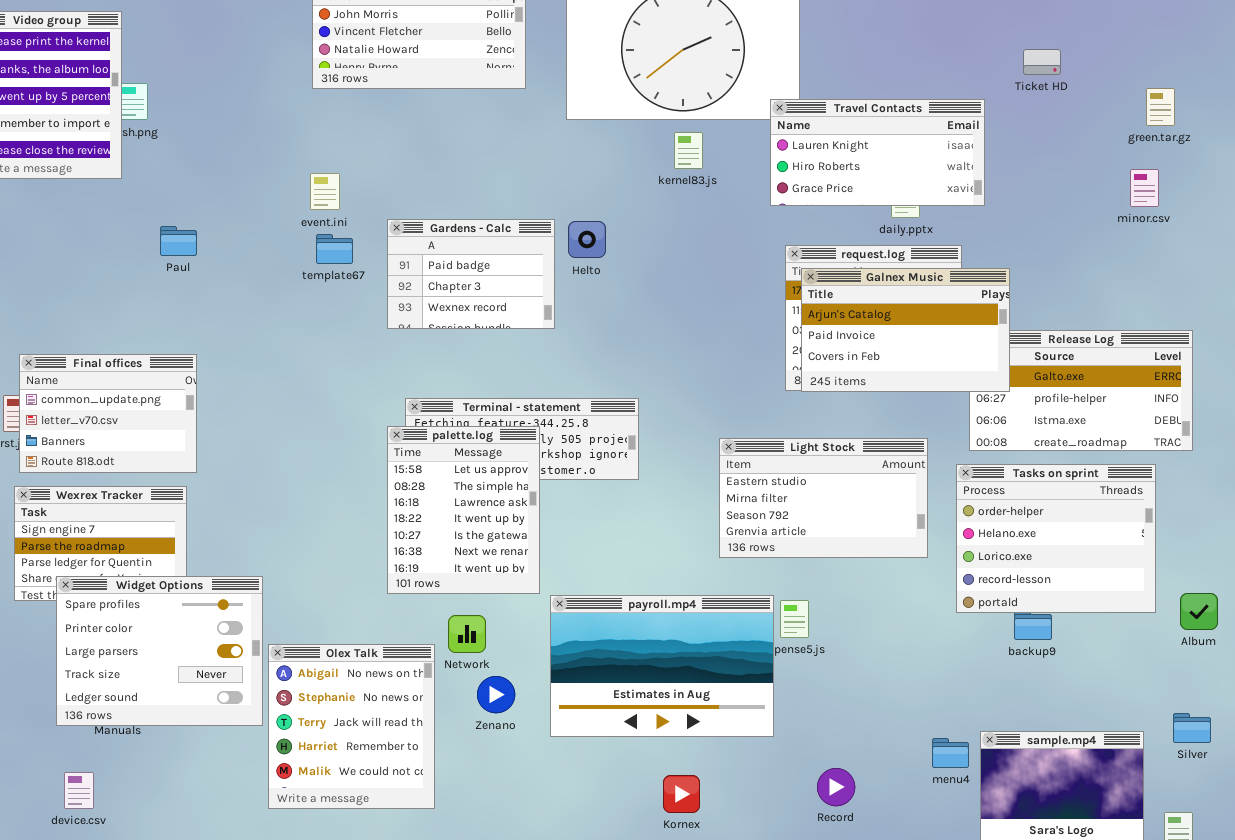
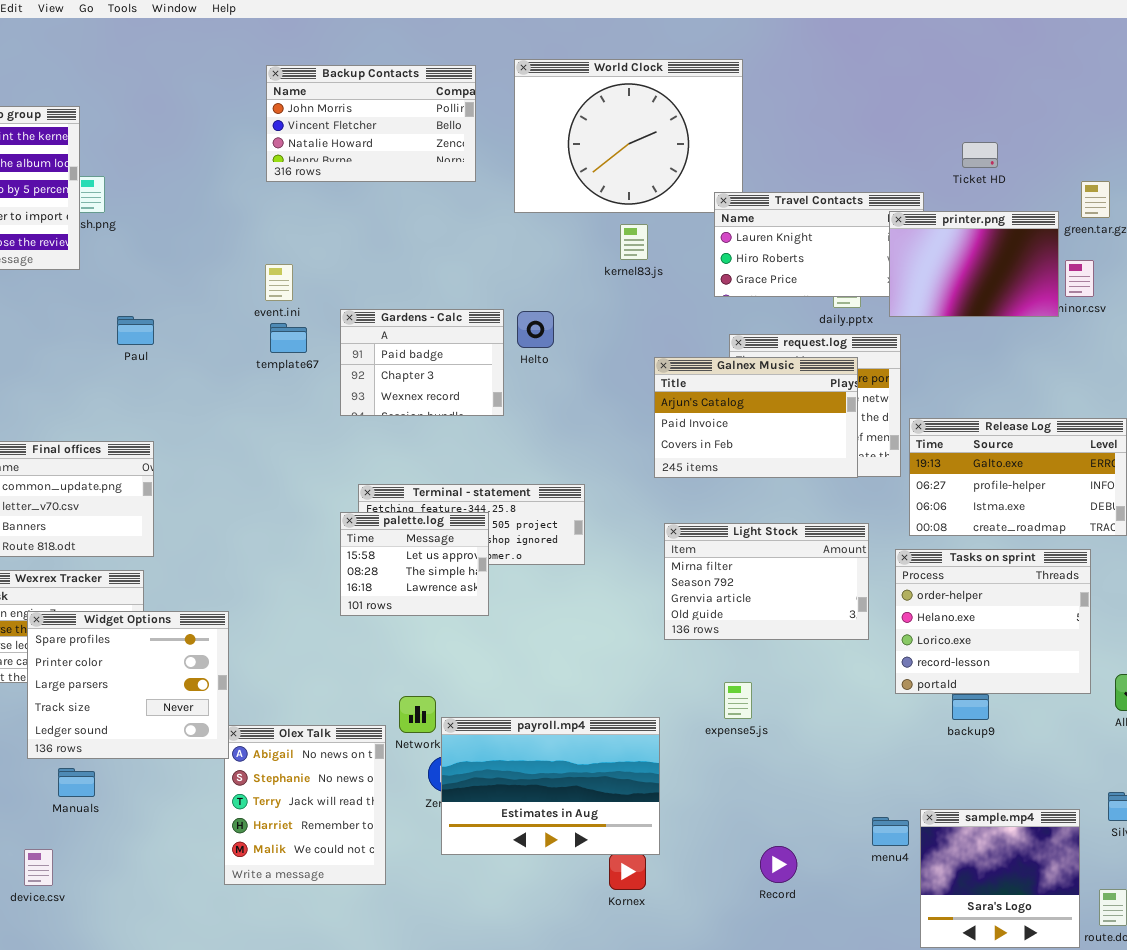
printer.png: none -> [889,211,1059,317], opened
Galnex Music: [801,268,1010,392] -> [654,357,858,478], moved
palette.log: [387,426,540,594] -> [340,512,489,616], resized
Light Stock: [719,438,928,558] -> [664,523,869,640], scrolled down 1 row
Widget Options: [56,576,263,726] -> [27,611,229,759], moved
payroll.mp4: [550,595,774,737] -> [441,717,660,855], moved

